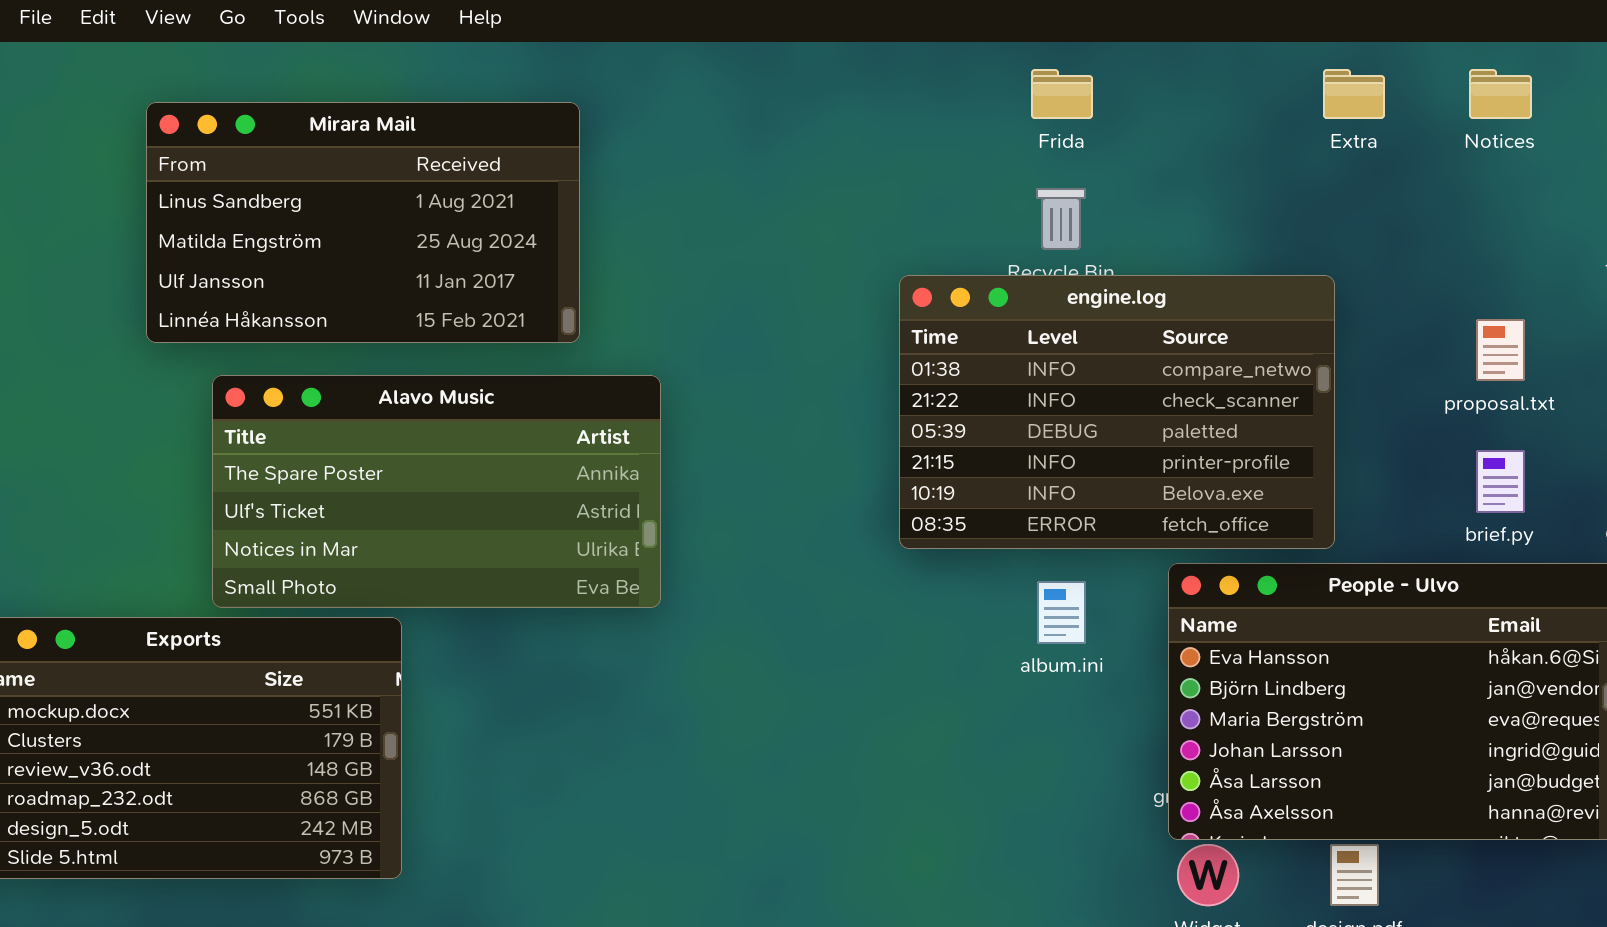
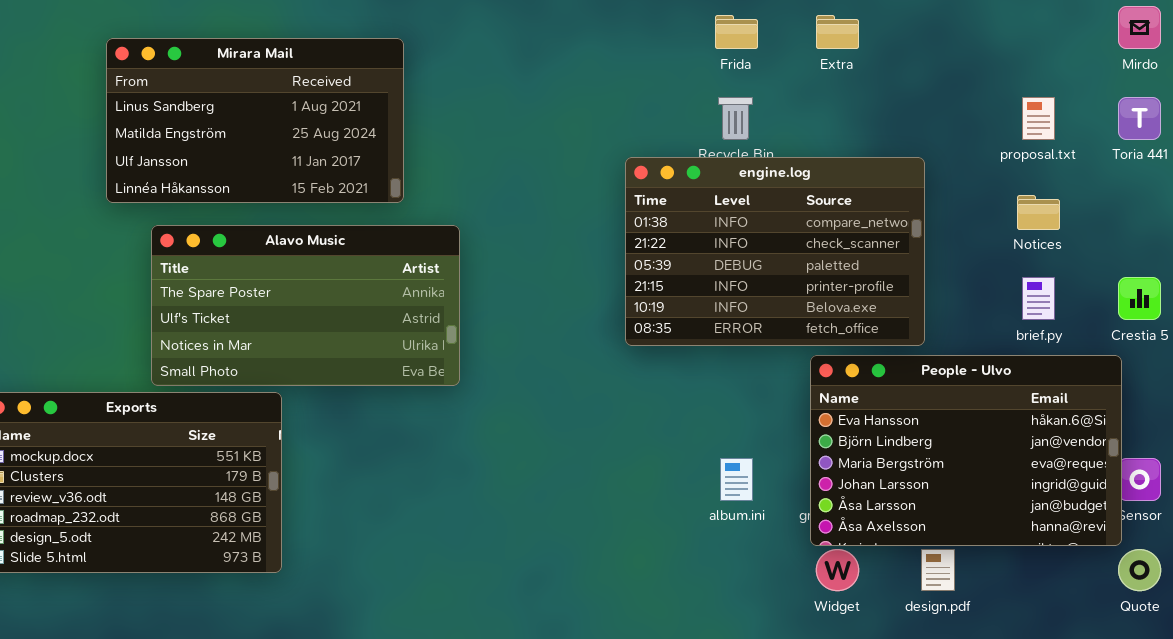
Extra: [1323,69,1385,119] -> [816,15,859,49], moved
Notices: [1469,69,1532,119] -> [1017,195,1060,230], moved
proposal.txt: [1476,319,1525,381] -> [1022,97,1055,140], moved
album.ini: [1037,581,1086,644] -> [720,458,753,501], moved

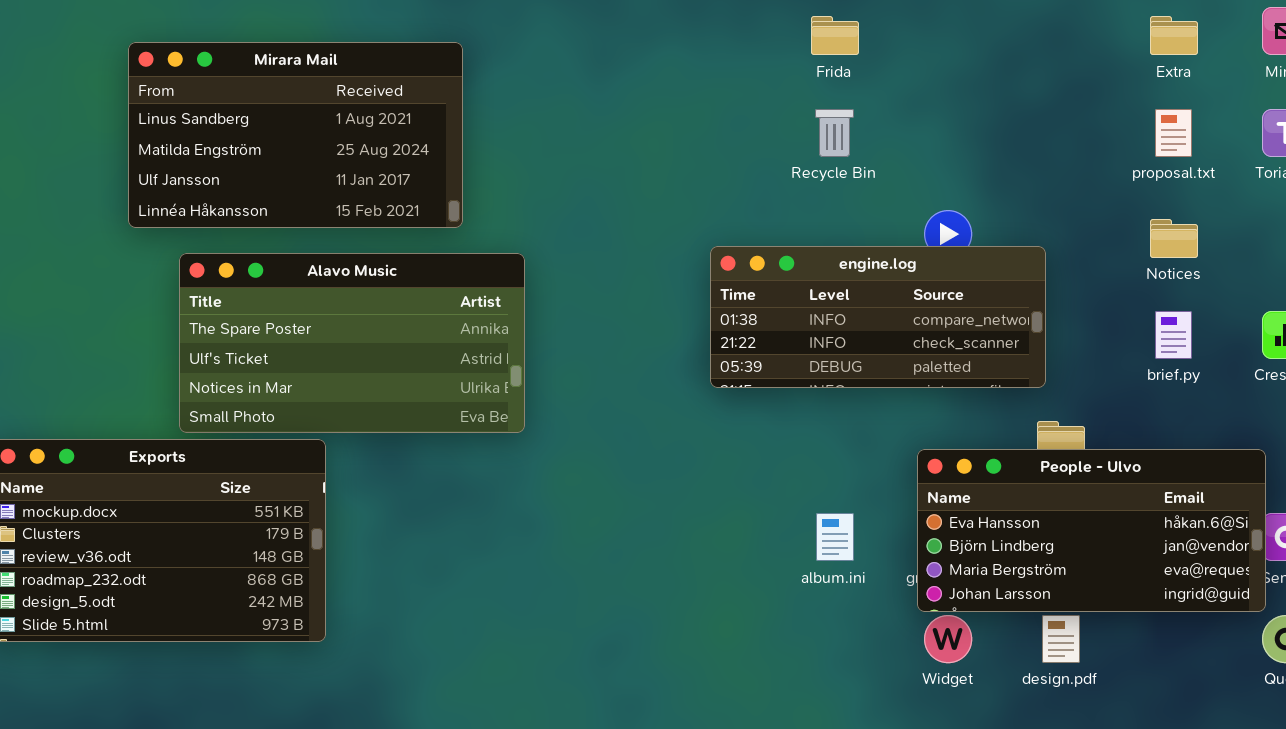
Extra: [816,15,859,49] -> [1150,16,1198,55], moved
engine.log: [625,157,925,346] -> [710,246,1046,388], resized
People - Ulvo: [810,355,1122,546] -> [917,449,1266,612], resized

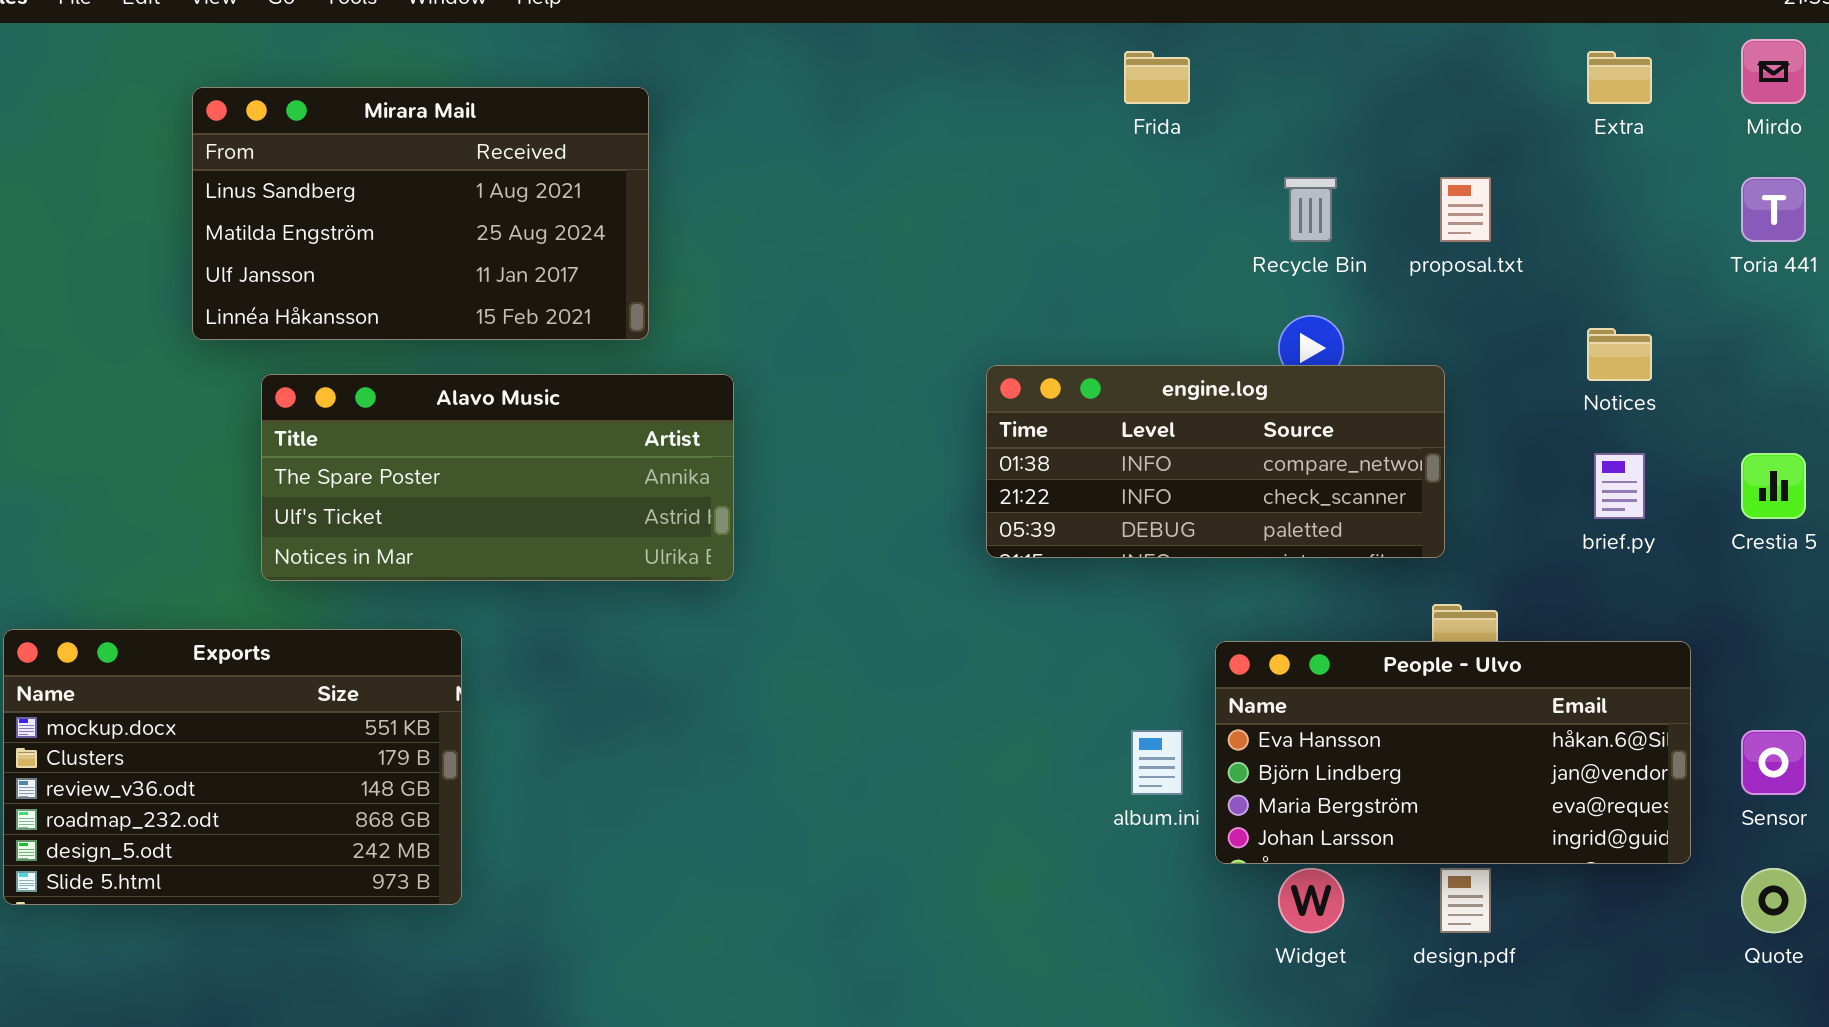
Recycle Bin: [815,109,854,157] -> [1284,177,1337,242], moved
proposal.txt: [1155,109,1192,157] -> [1440,177,1491,242], moved
Alavo Music: [179,253,525,433] -> [261,374,734,581], resized
People - Ulvo: [917,449,1266,612] -> [1215,641,1691,864], moved

